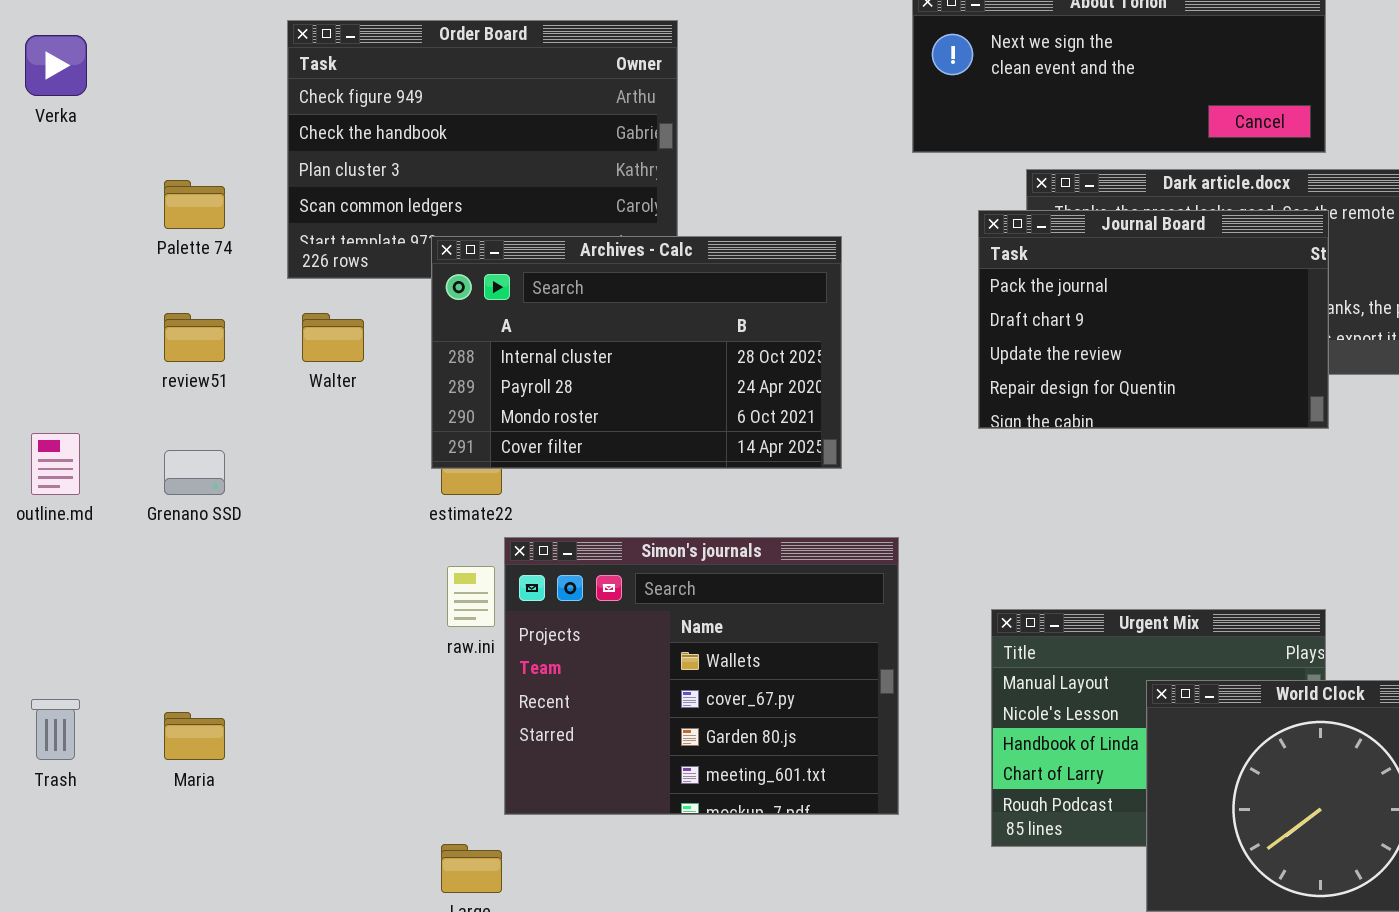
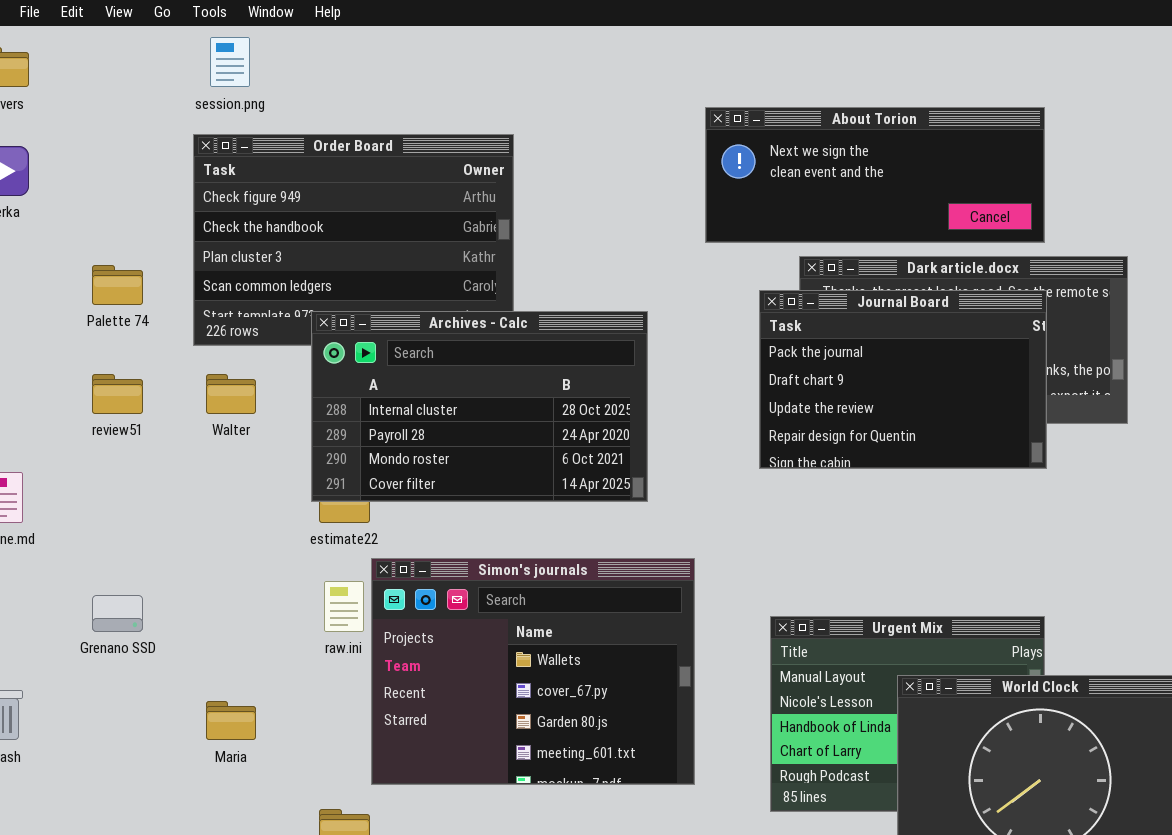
Grenano SSD: [164,450,225,495] -> [92,595,143,632], moved
Maria: [164,712,225,760] -> [206,701,256,740], moved

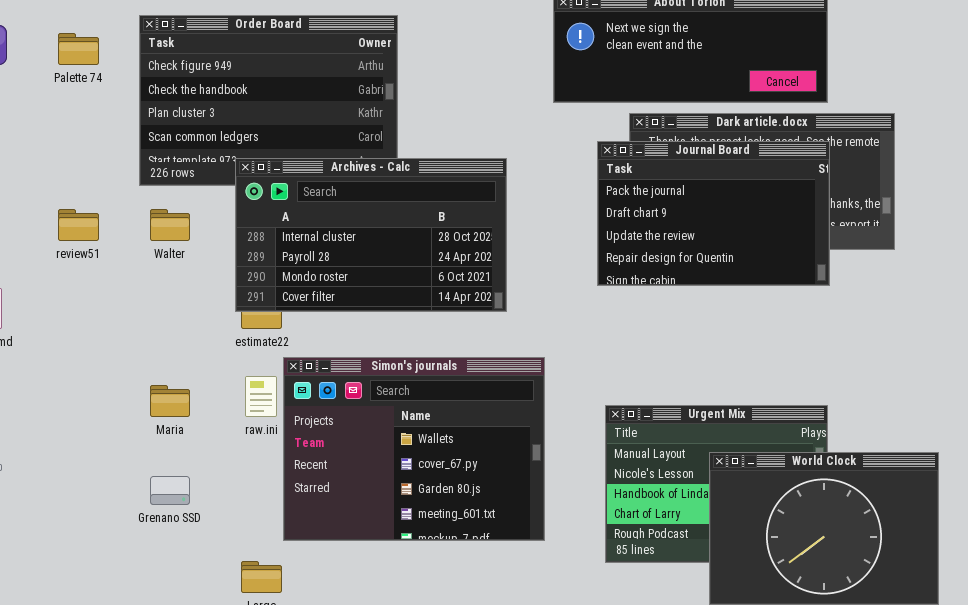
Palette 74: [92,265,143,305] -> [58,33,99,65], moved
Grenano SSD: [92,595,143,632] -> [150,476,190,505], moved
Maria: [206,701,256,740] -> [150,385,190,417], moved

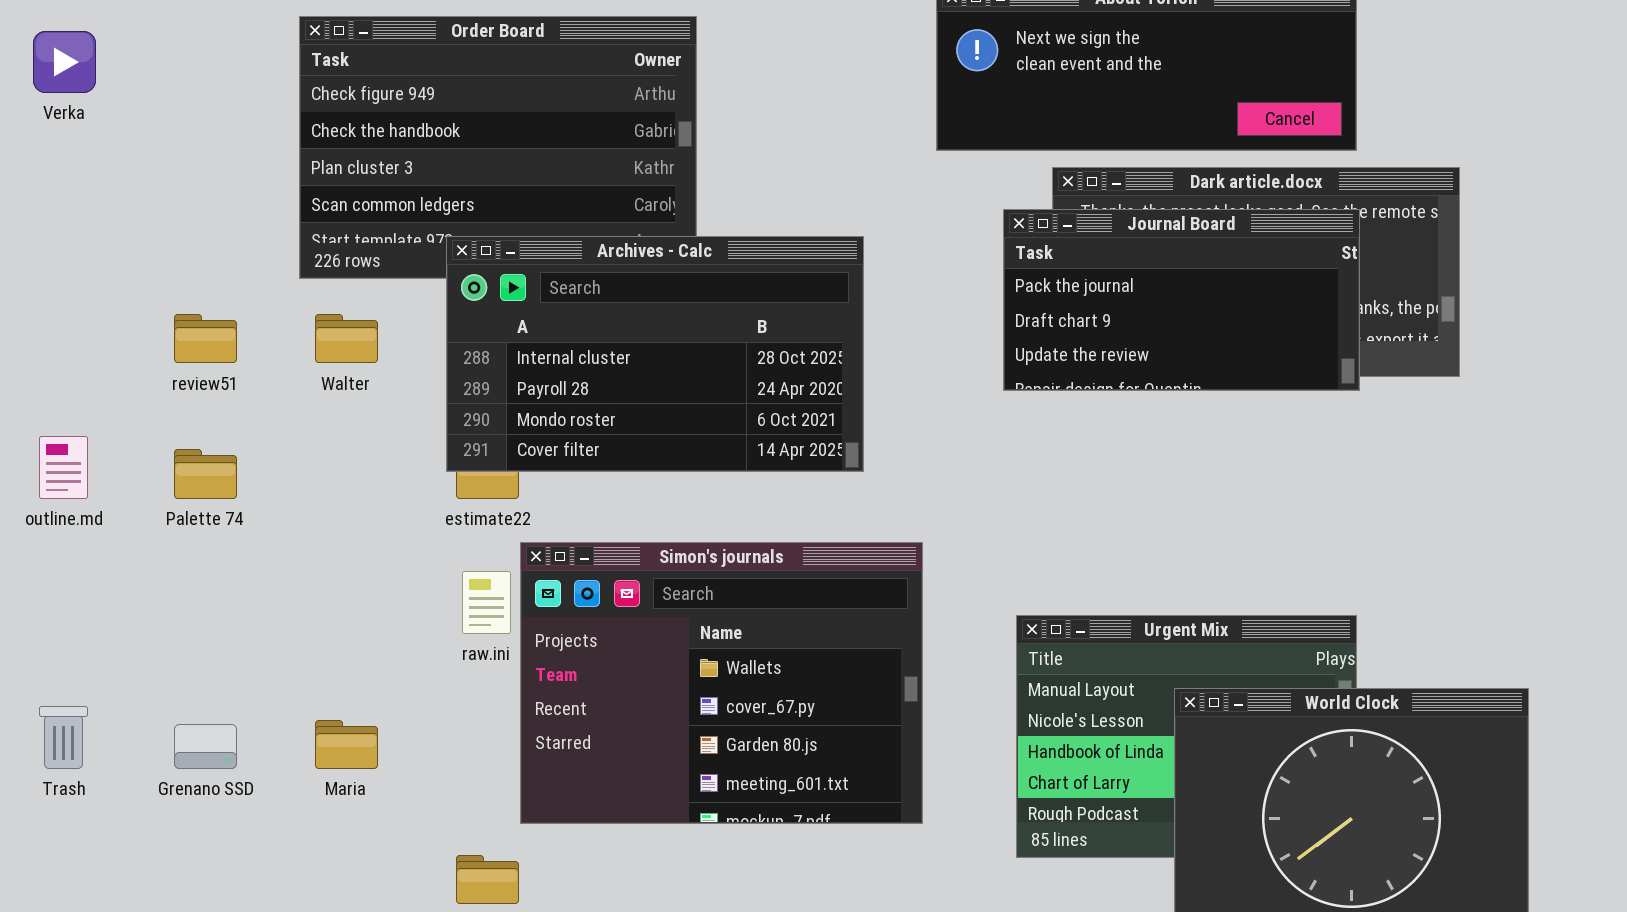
Palette 74: [58,33,99,65] -> [174,449,237,499], moved
Journal Board: [597,141,830,286] -> [1003,209,1360,391], resized
Maria: [150,385,190,417] -> [315,720,378,769], moved
Grenano SSD: [150,476,190,505] -> [174,724,237,769], moved

